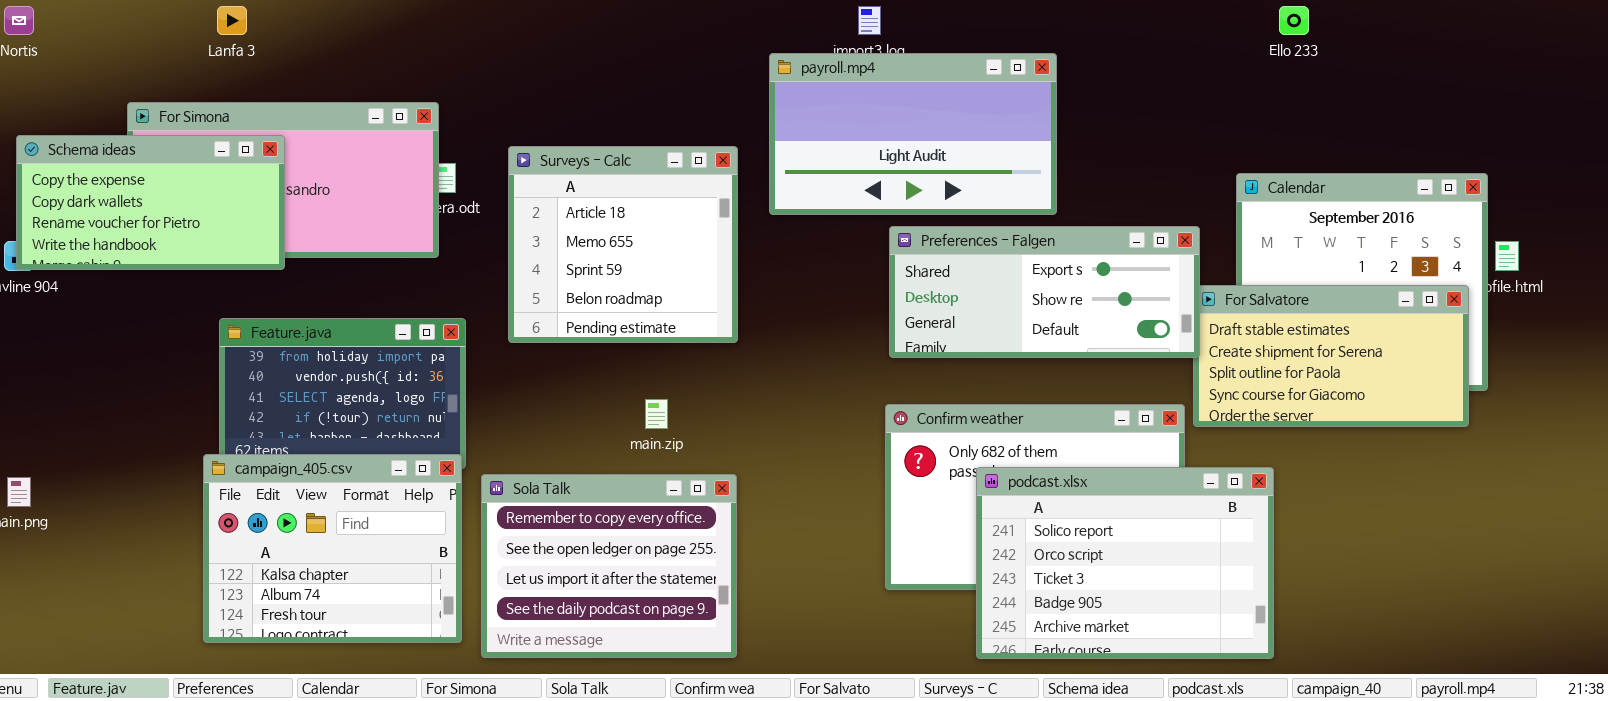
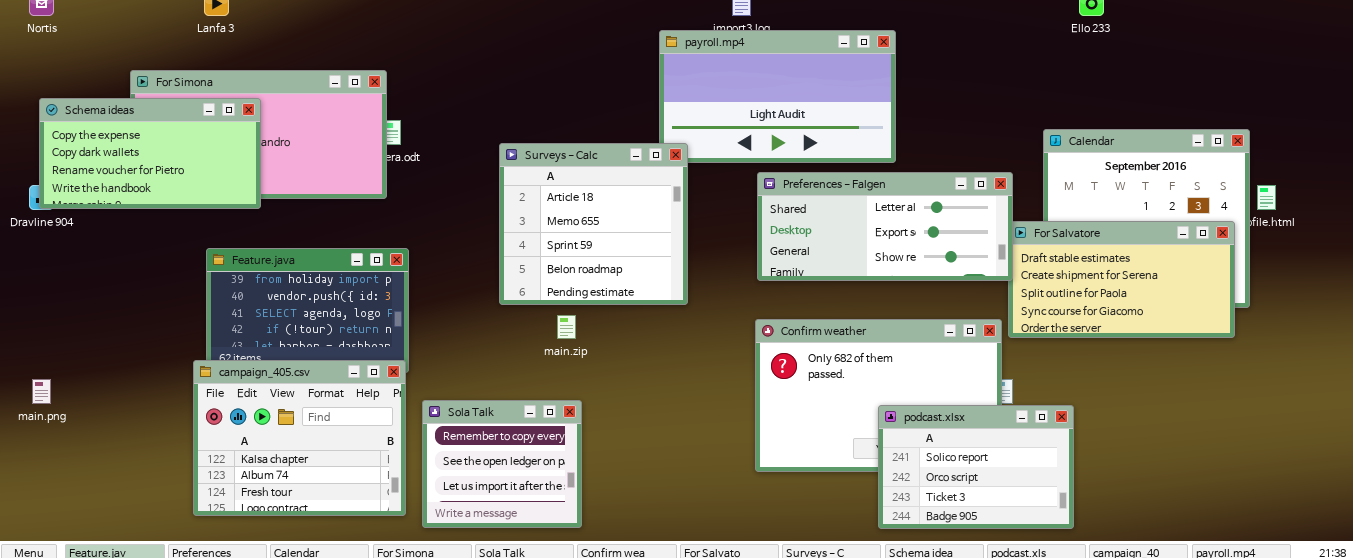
Surveys - Calc: [508,146,738,343] -> [499,143,688,305], moved
Preferences - Falgen: [889,226,1200,358] -> [757,172,1013,281], scrolled up 1 row
podcast.xlsx: [976,467,1274,659] -> [878,405,1074,529], resized
Sola Talk: [481,474,737,658] -> [422,400,582,528], resized

